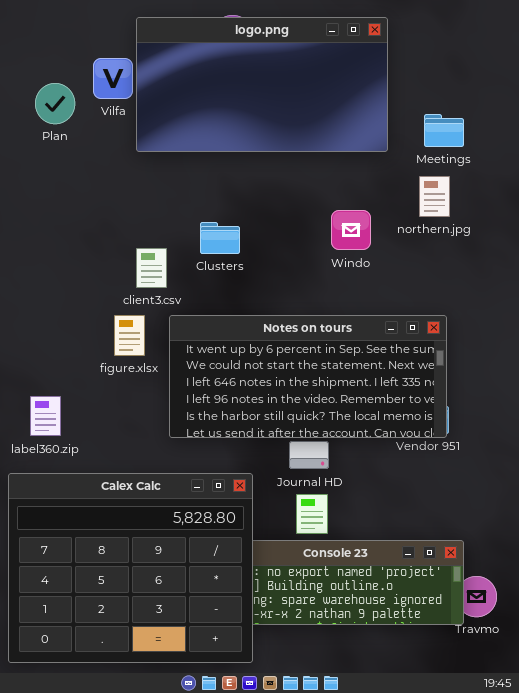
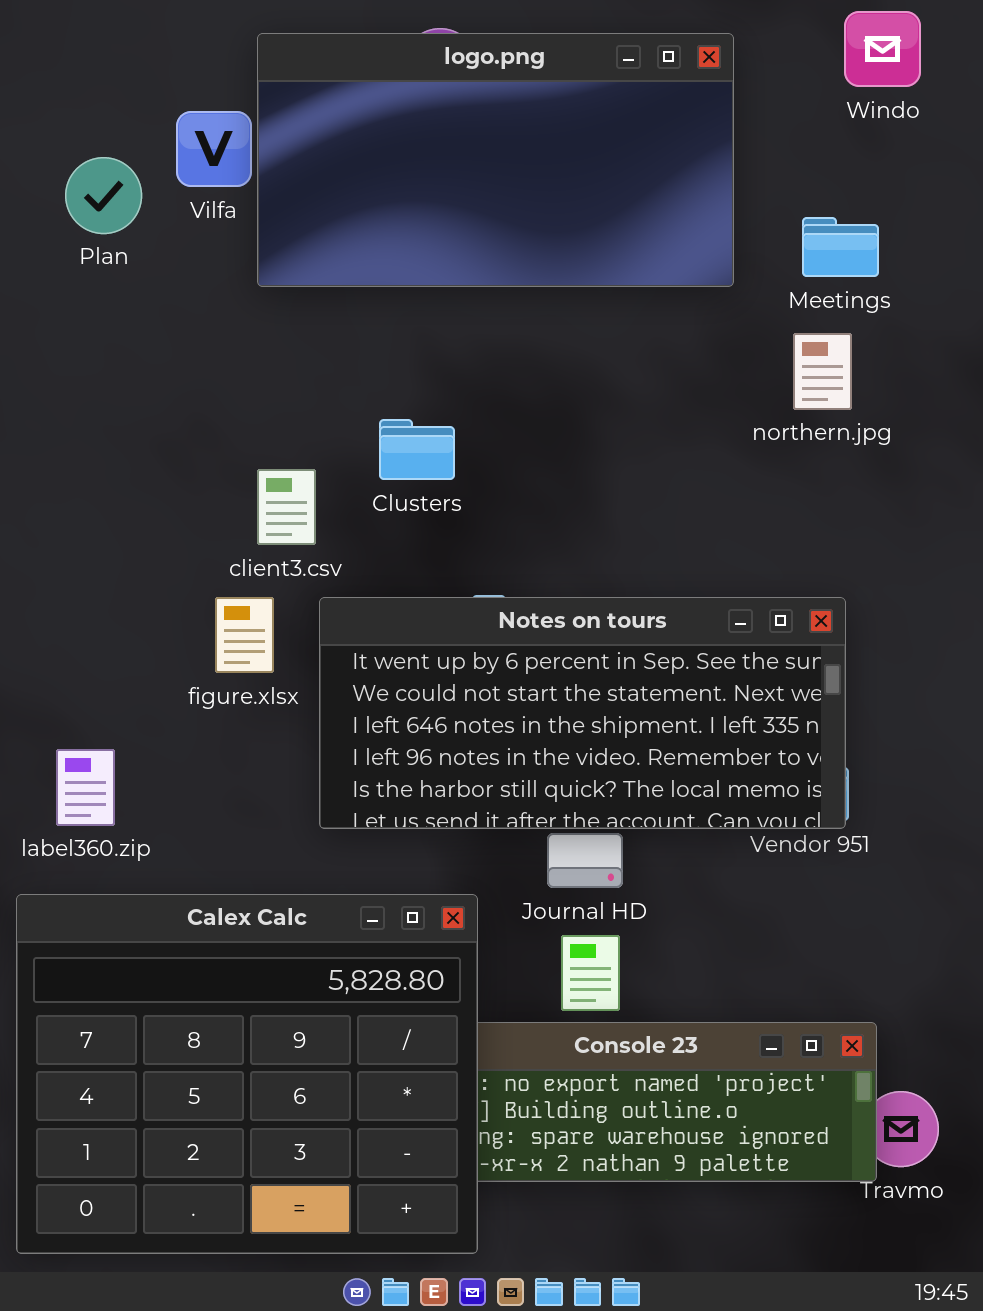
Windo: [331,210,371,250] -> [844,11,921,87], moved

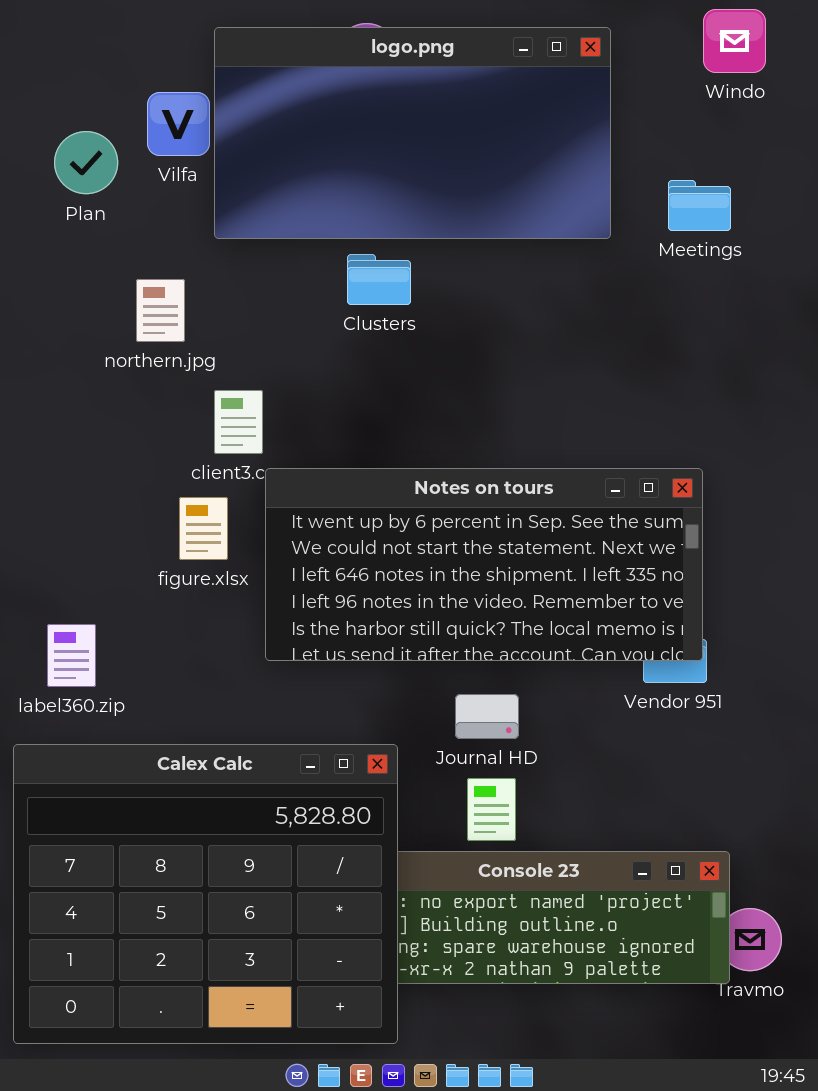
northern.jpg: [793,333,852,410] -> [136,279,185,342], moved
Clusters: [379,419,455,480] -> [347,254,411,305], moved
Notes on tours: [319,597,846,829] -> [265,468,703,661], moved

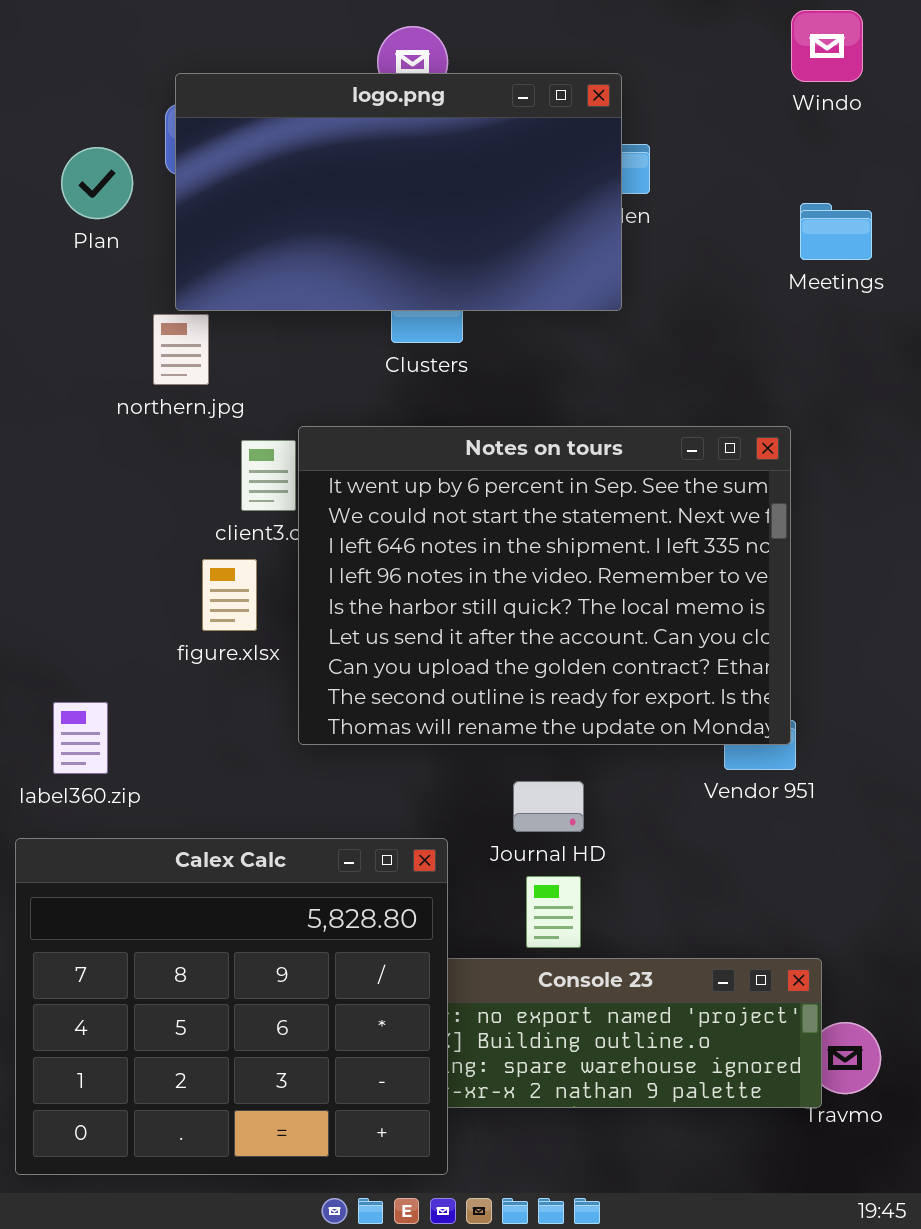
logo.png: [214,27,611,239] -> [175,73,622,311], moved
Meetings: [668,180,731,231] -> [800,203,872,260], moved
Notes on tours: [265,468,703,661] -> [298,426,791,745], resized

